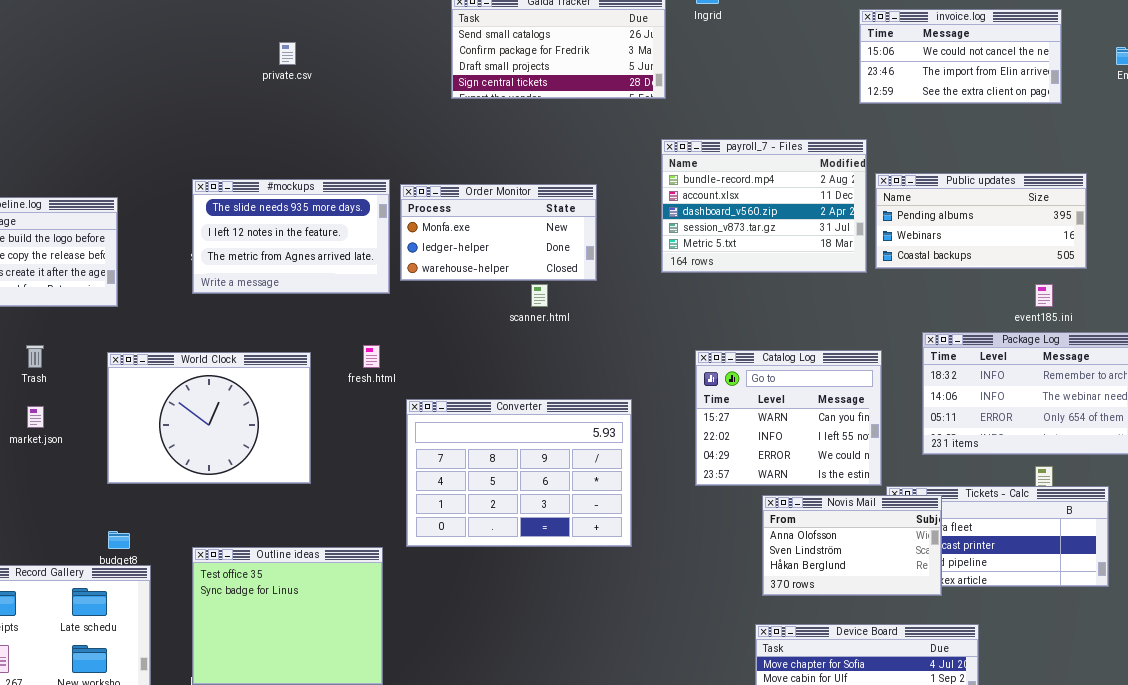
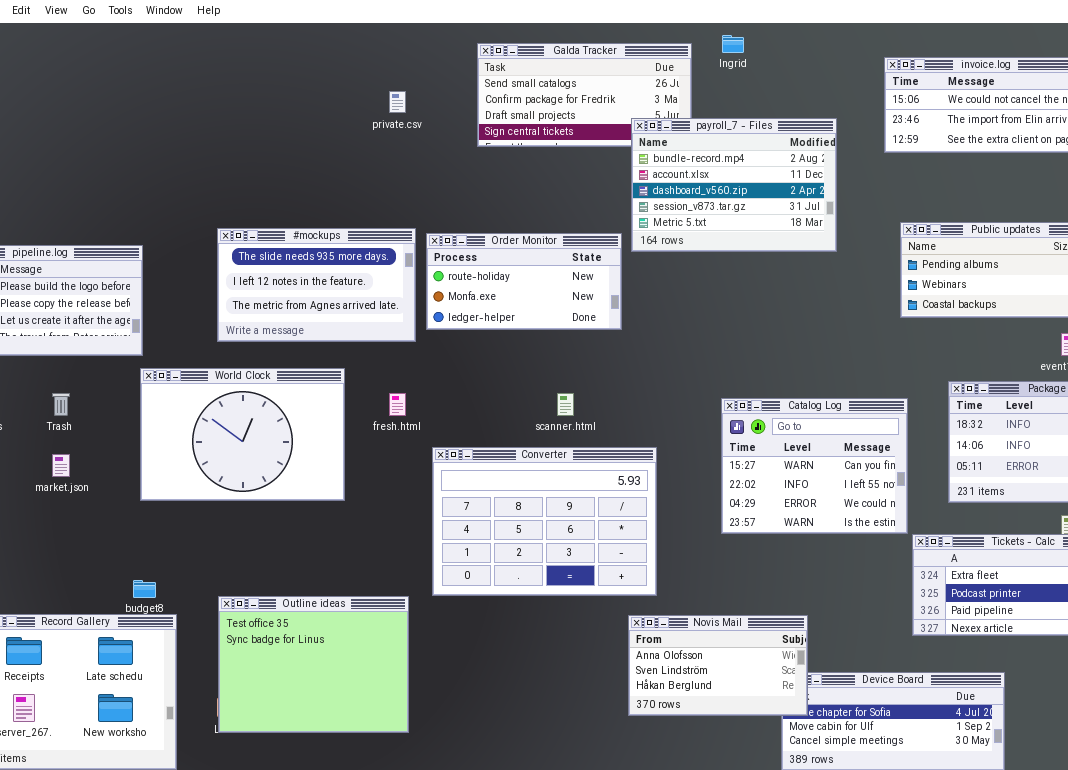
private.csv: [279,42,296,65] -> [389,91,406,113], moved
payroll_7 - Files: [661,139,867,273] -> [631,118,837,252], moved
Order Monitor: [400,184,597,281] -> [426,233,622,330], scrolled up 1 row
scanner.html: [531,284,548,307] -> [557,393,574,416], moved
World Clock: [107,352,311,484] -> [140,368,345,501], moved
Novis Mail: [762,495,942,596] -> [628,615,808,716], moved

